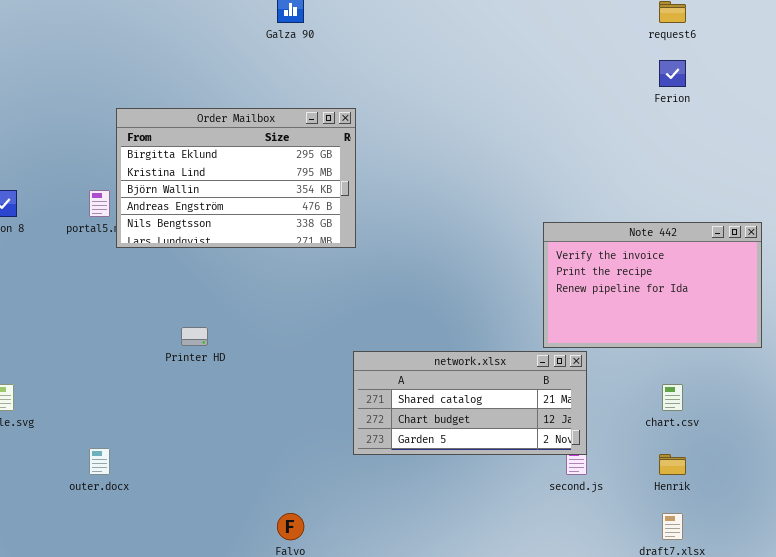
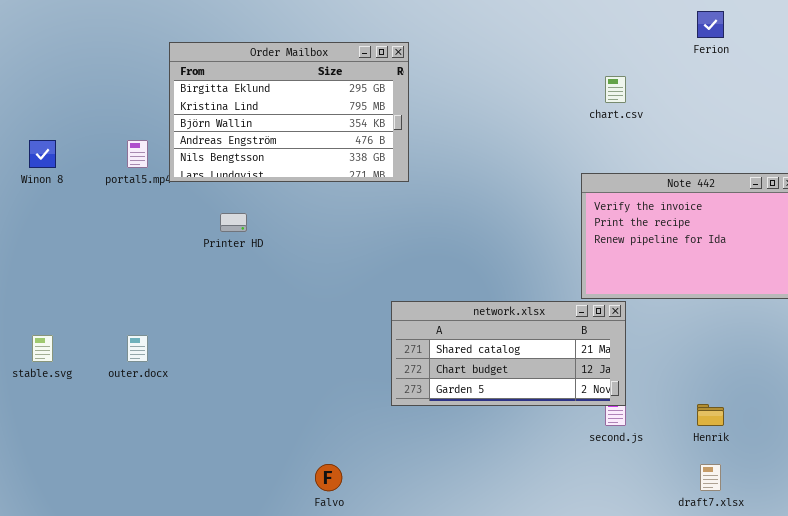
Order Mailbox: [116,108,356,248] -> [169,42,409,182], moved
Printer HD: [181,327,208,346] -> [220,213,247,232], moved
chart.csv: [662,384,683,411] -> [605,76,626,103], moved
outer.docx: [89,448,110,475] -> [127,335,148,362], moved

